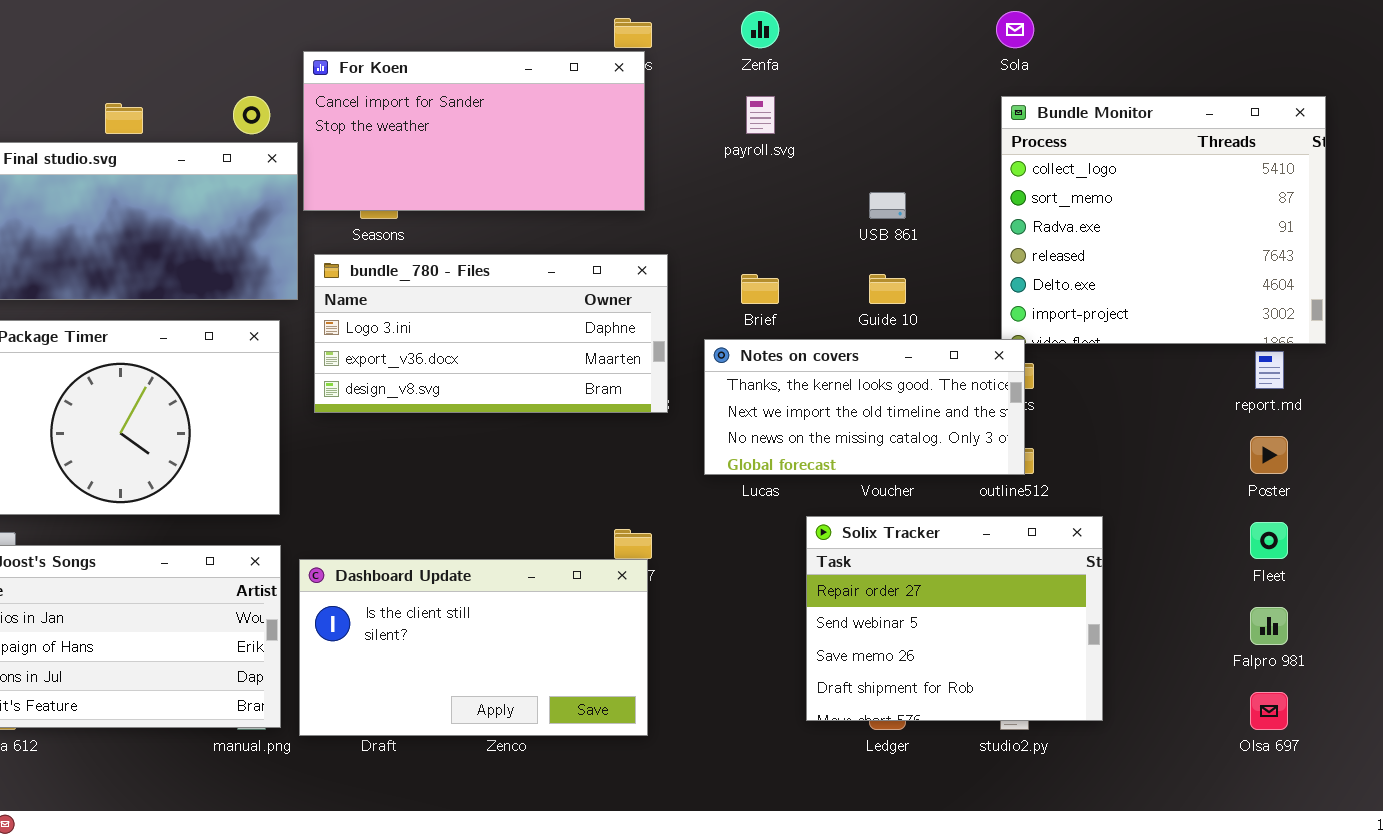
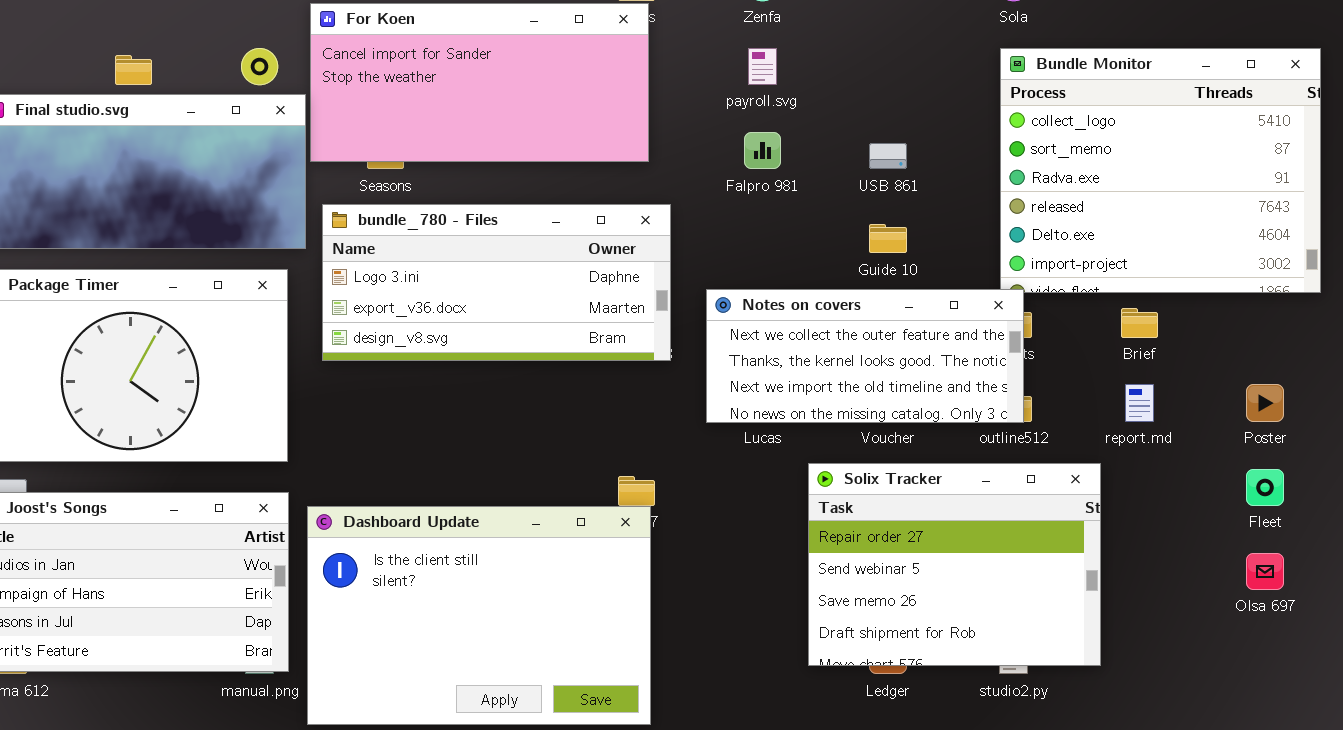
Brief: [741,274,779,304] -> [1121,308,1158,338], moved
Notes on covers: [704,339,1025,475] -> [706,289,1024,423], scrolled up 1 row
report.md: [1255,351,1284,389] -> [1125,384,1154,422], moved
Dashboard Update: [299,559,648,736] -> [307,506,651,725], resized
Falpro 981: [1250,607,1288,645] -> [744,132,781,169], moved
Olsa 697: [1250,692,1288,730] -> [1246,553,1284,590], moved

